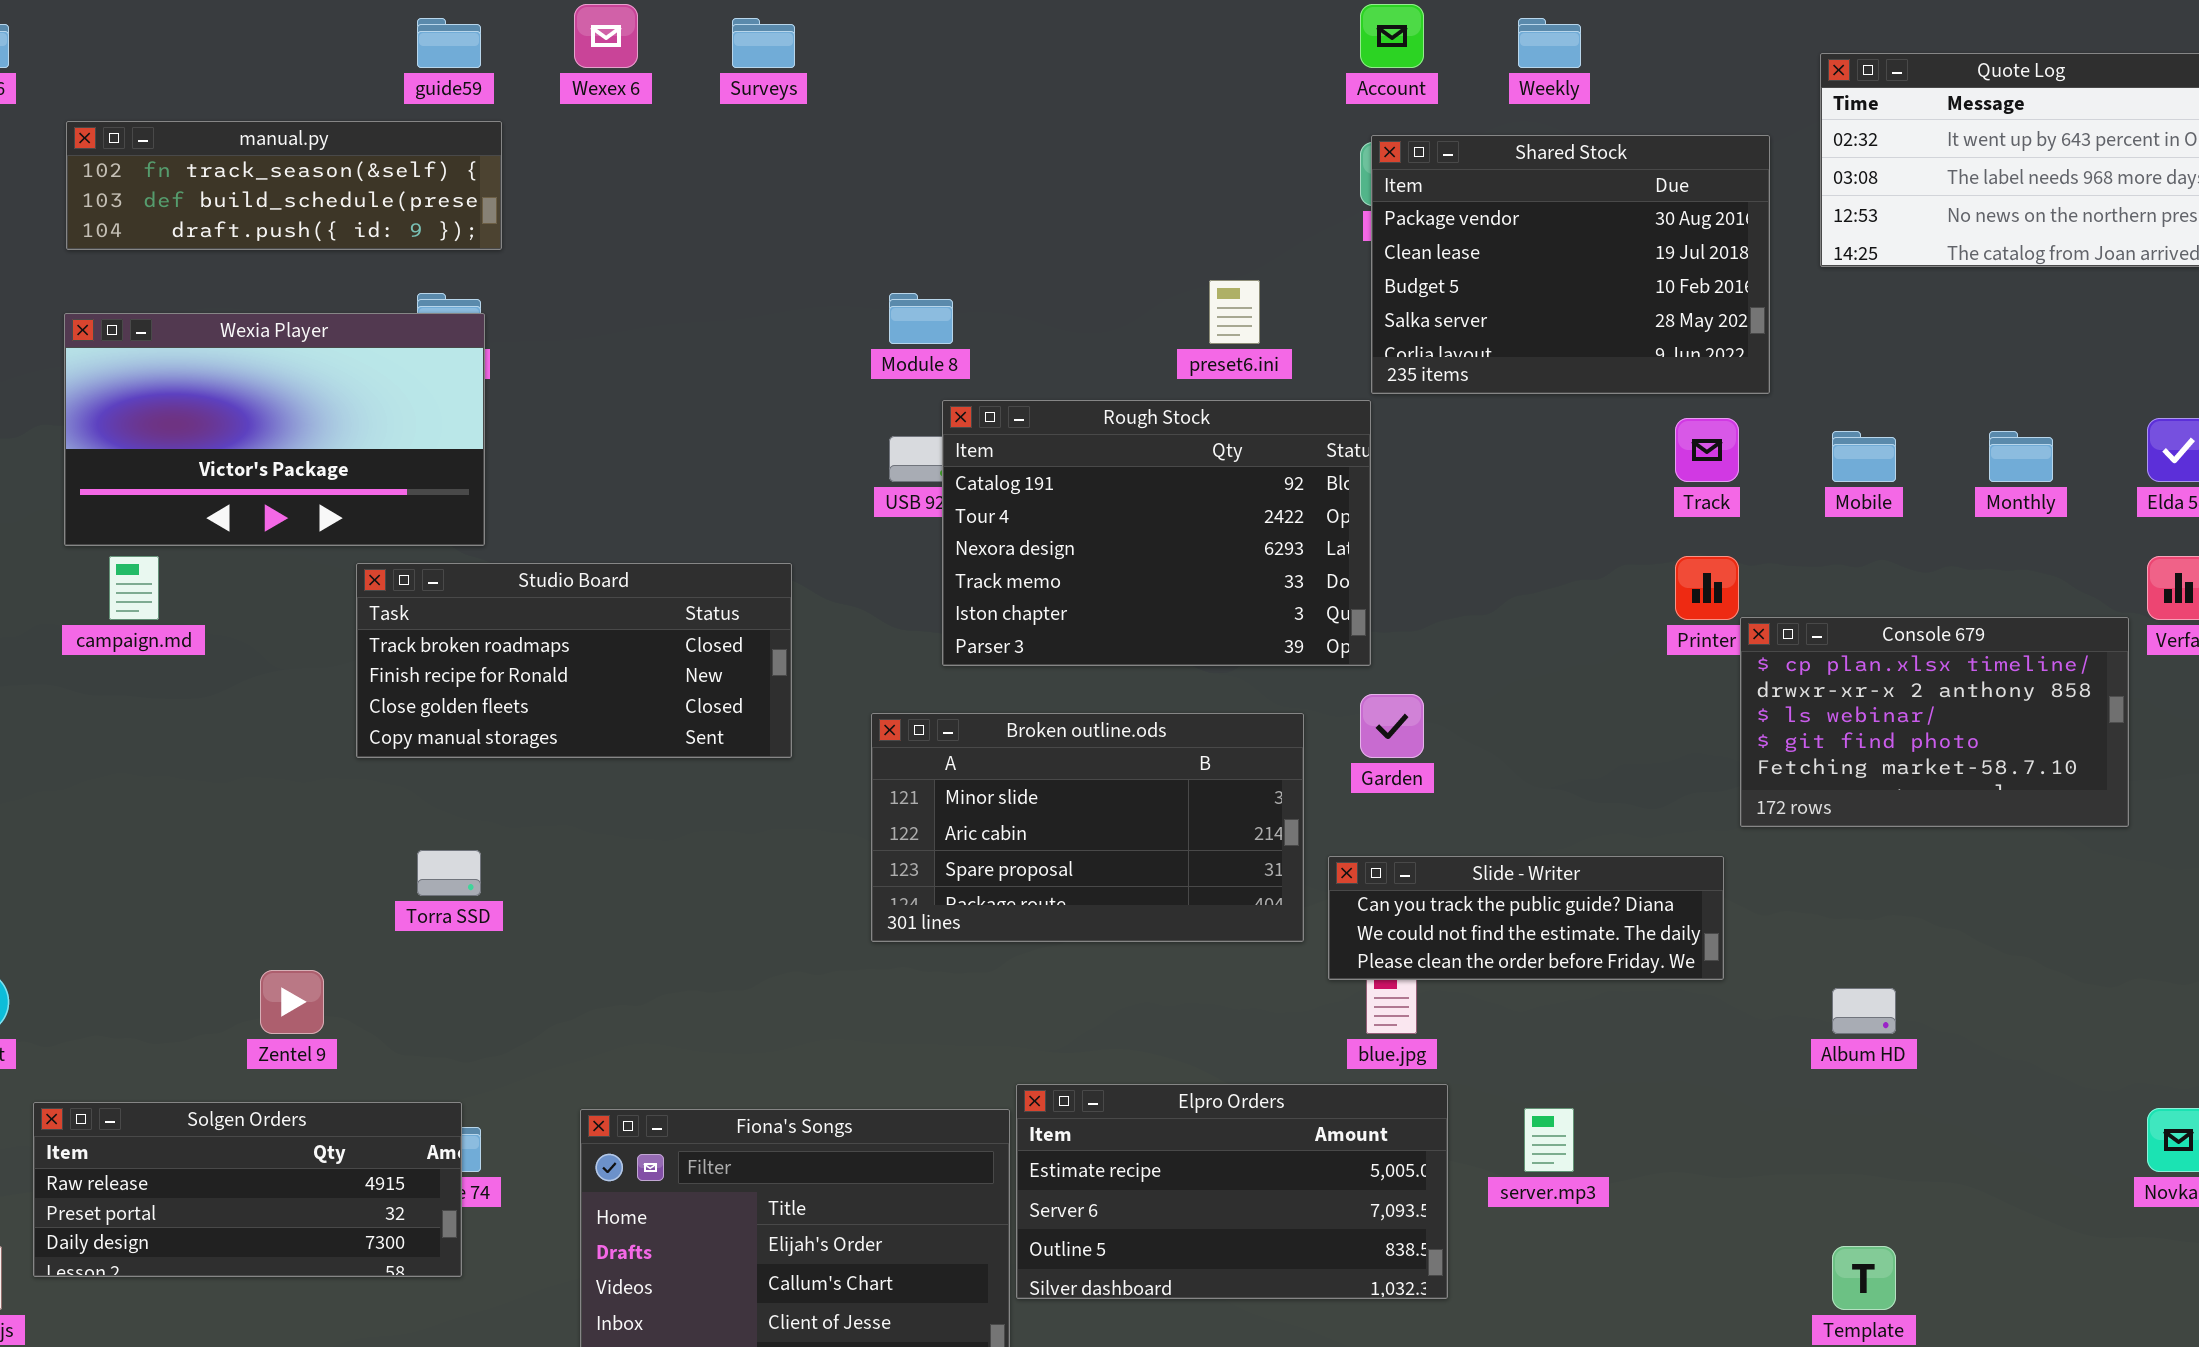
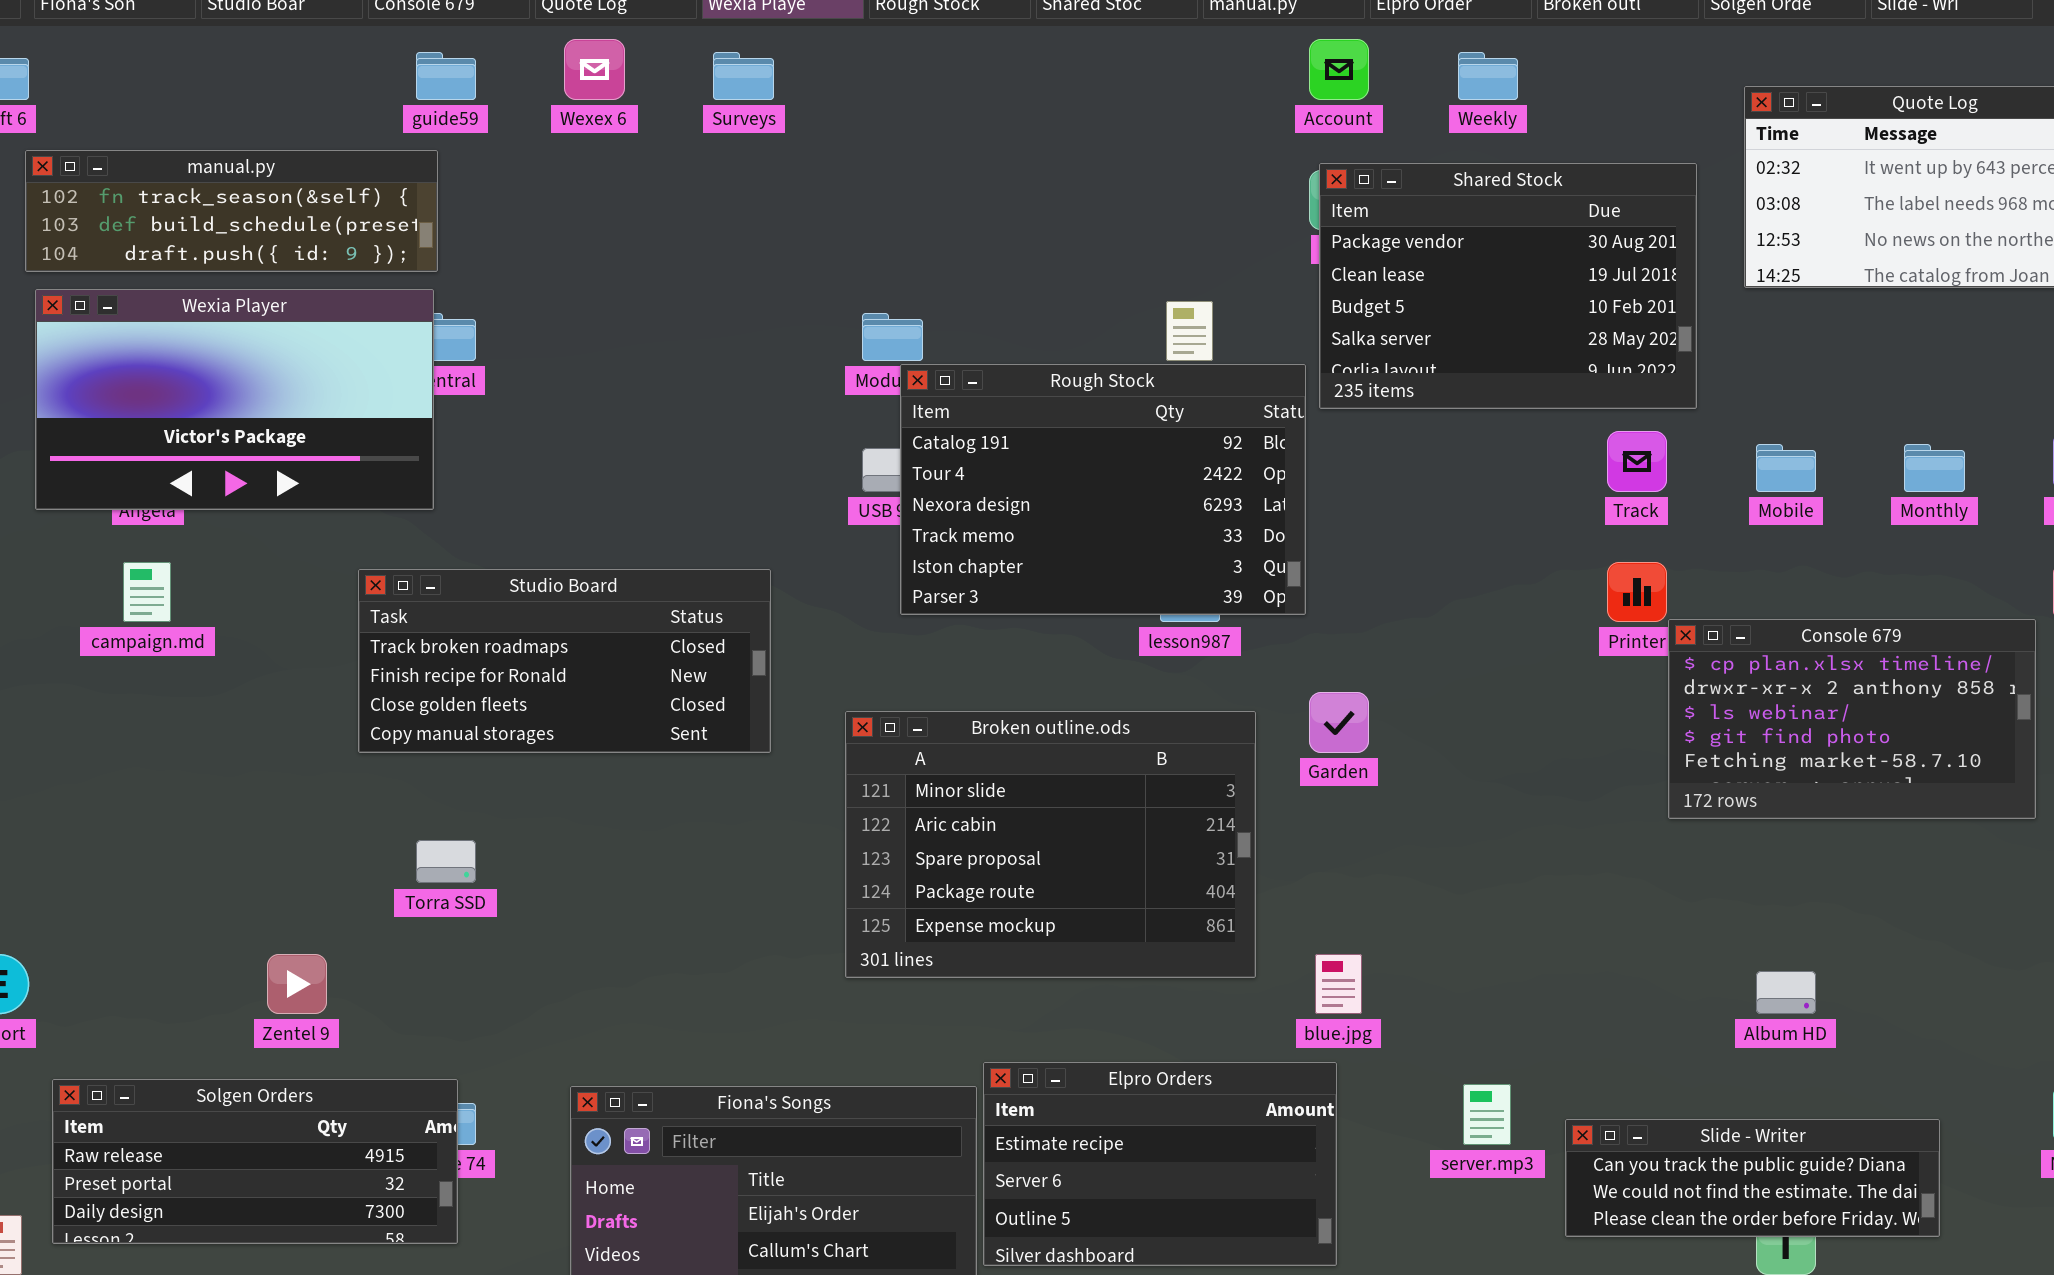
manual.py: [66,121,502,250] -> [25,150,438,272], moved
Wexia Player: [64,313,485,546] -> [35,289,434,510], moved
Rough Stock: [942,400,1371,666] -> [900,364,1306,615], moved
Broken outline.ods: [871,713,1304,942] -> [845,711,1256,978], resized
Slide - Writer: [1328,856,1724,980] -> [1565,1119,1940,1237], moved
Elpro Orders: [1016,1084,1448,1299] -> [983,1062,1337,1266], resized

